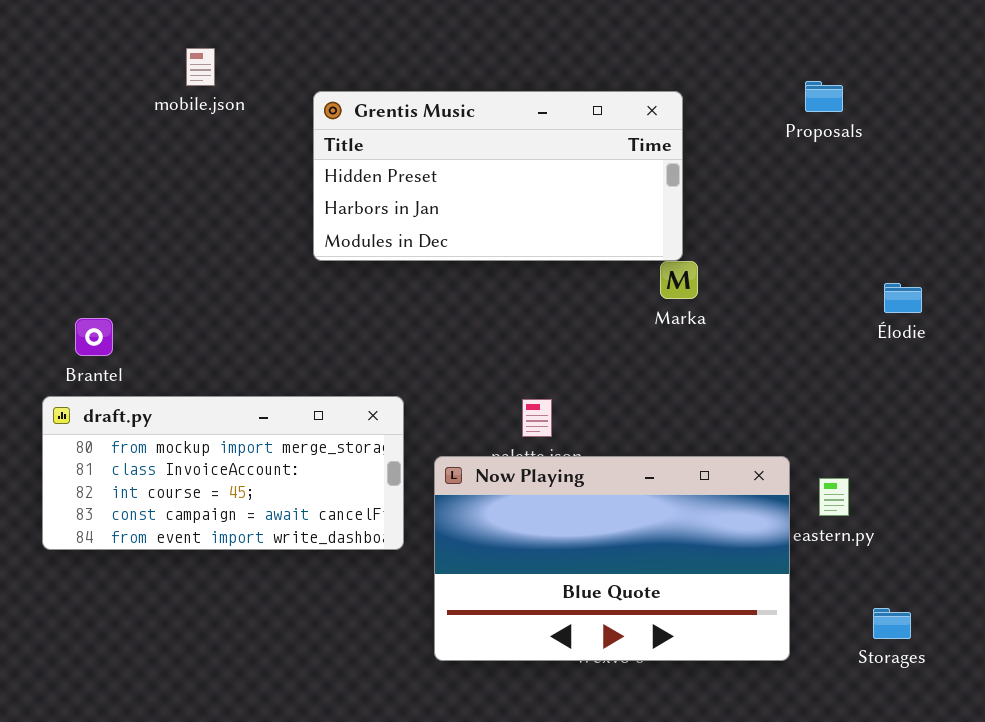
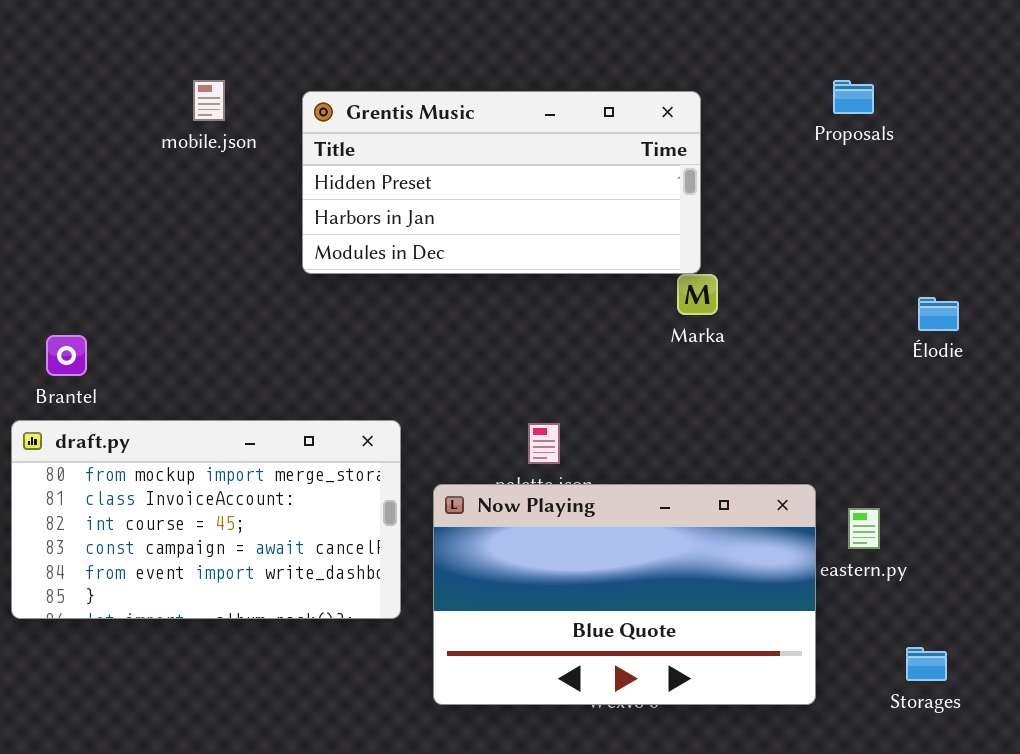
mobile.json: [186,48,215,86] -> [193,80,225,121], moved
draft.py: [42,396,404,550] -> [11,420,401,619], resized

